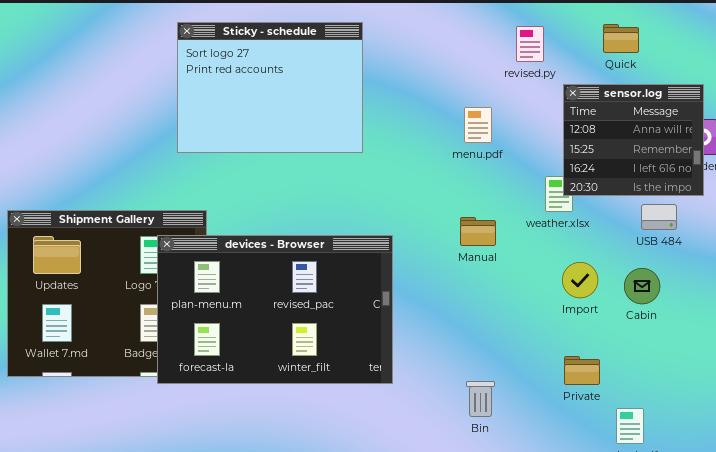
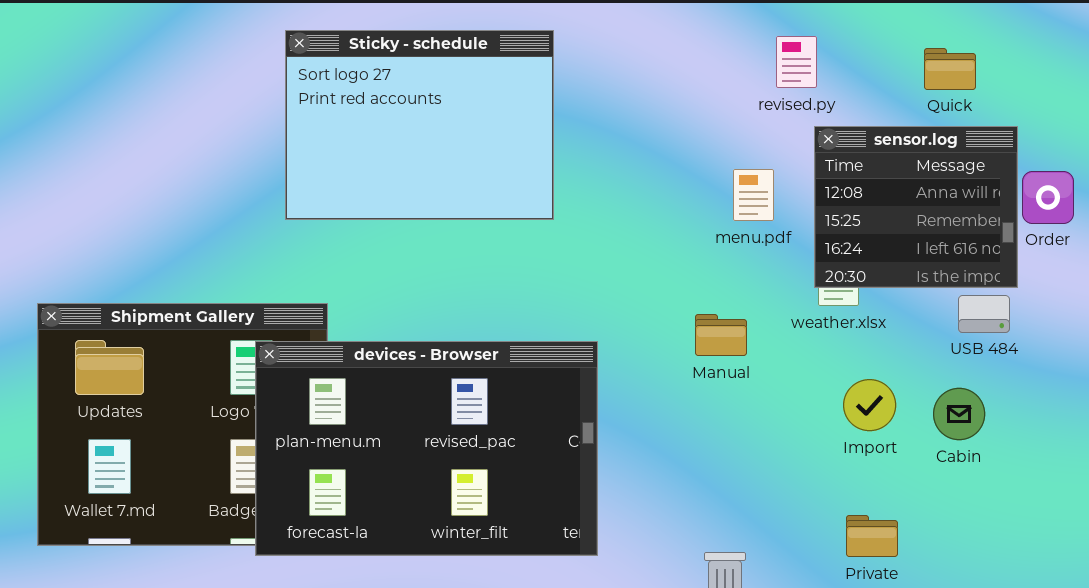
Quick: [603,24,639,53] -> [924,48,976,90], moved
sensor.log: [563,84,704,196] -> [814,126,1018,288], moved
menu.pdf: [464,107,492,143] -> [733,169,774,221], moved

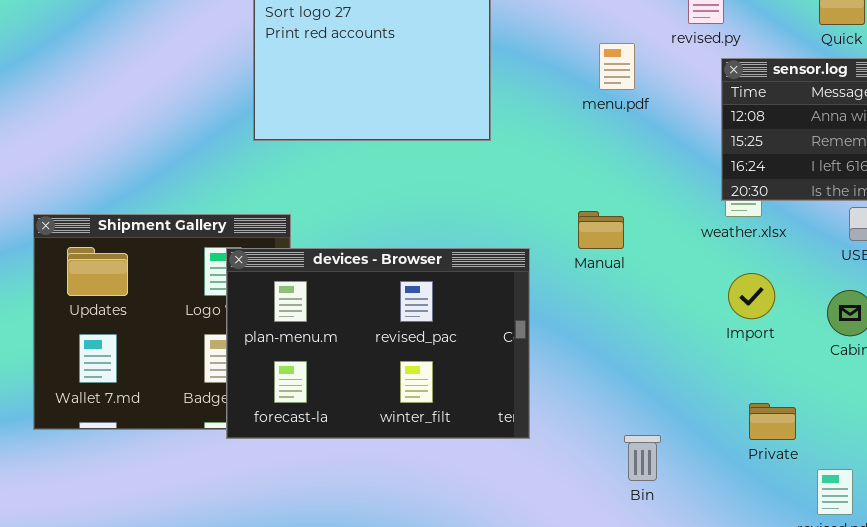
menu.pdf: [733,169,774,221] -> [599,43,635,90], moved
Manual: [695,314,747,356] -> [578,211,624,249], moved
Import: [843,379,896,431] -> [728,273,775,319], moved

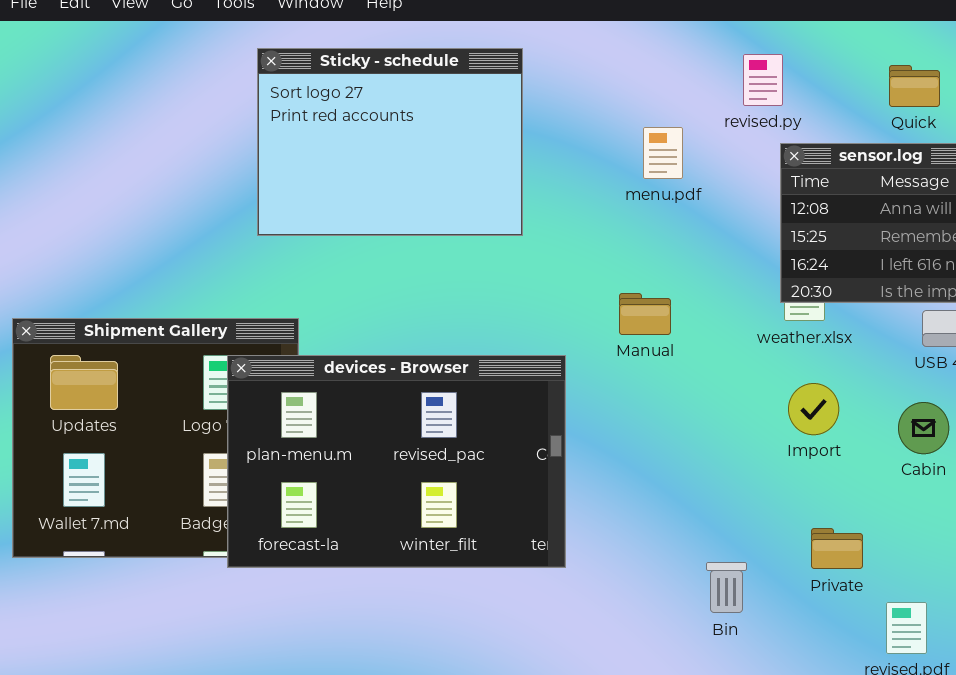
Manual: [578,211,624,249] -> [619,293,671,335], moved
Bin: [624,435,661,481] -> [706,562,747,613], moved

